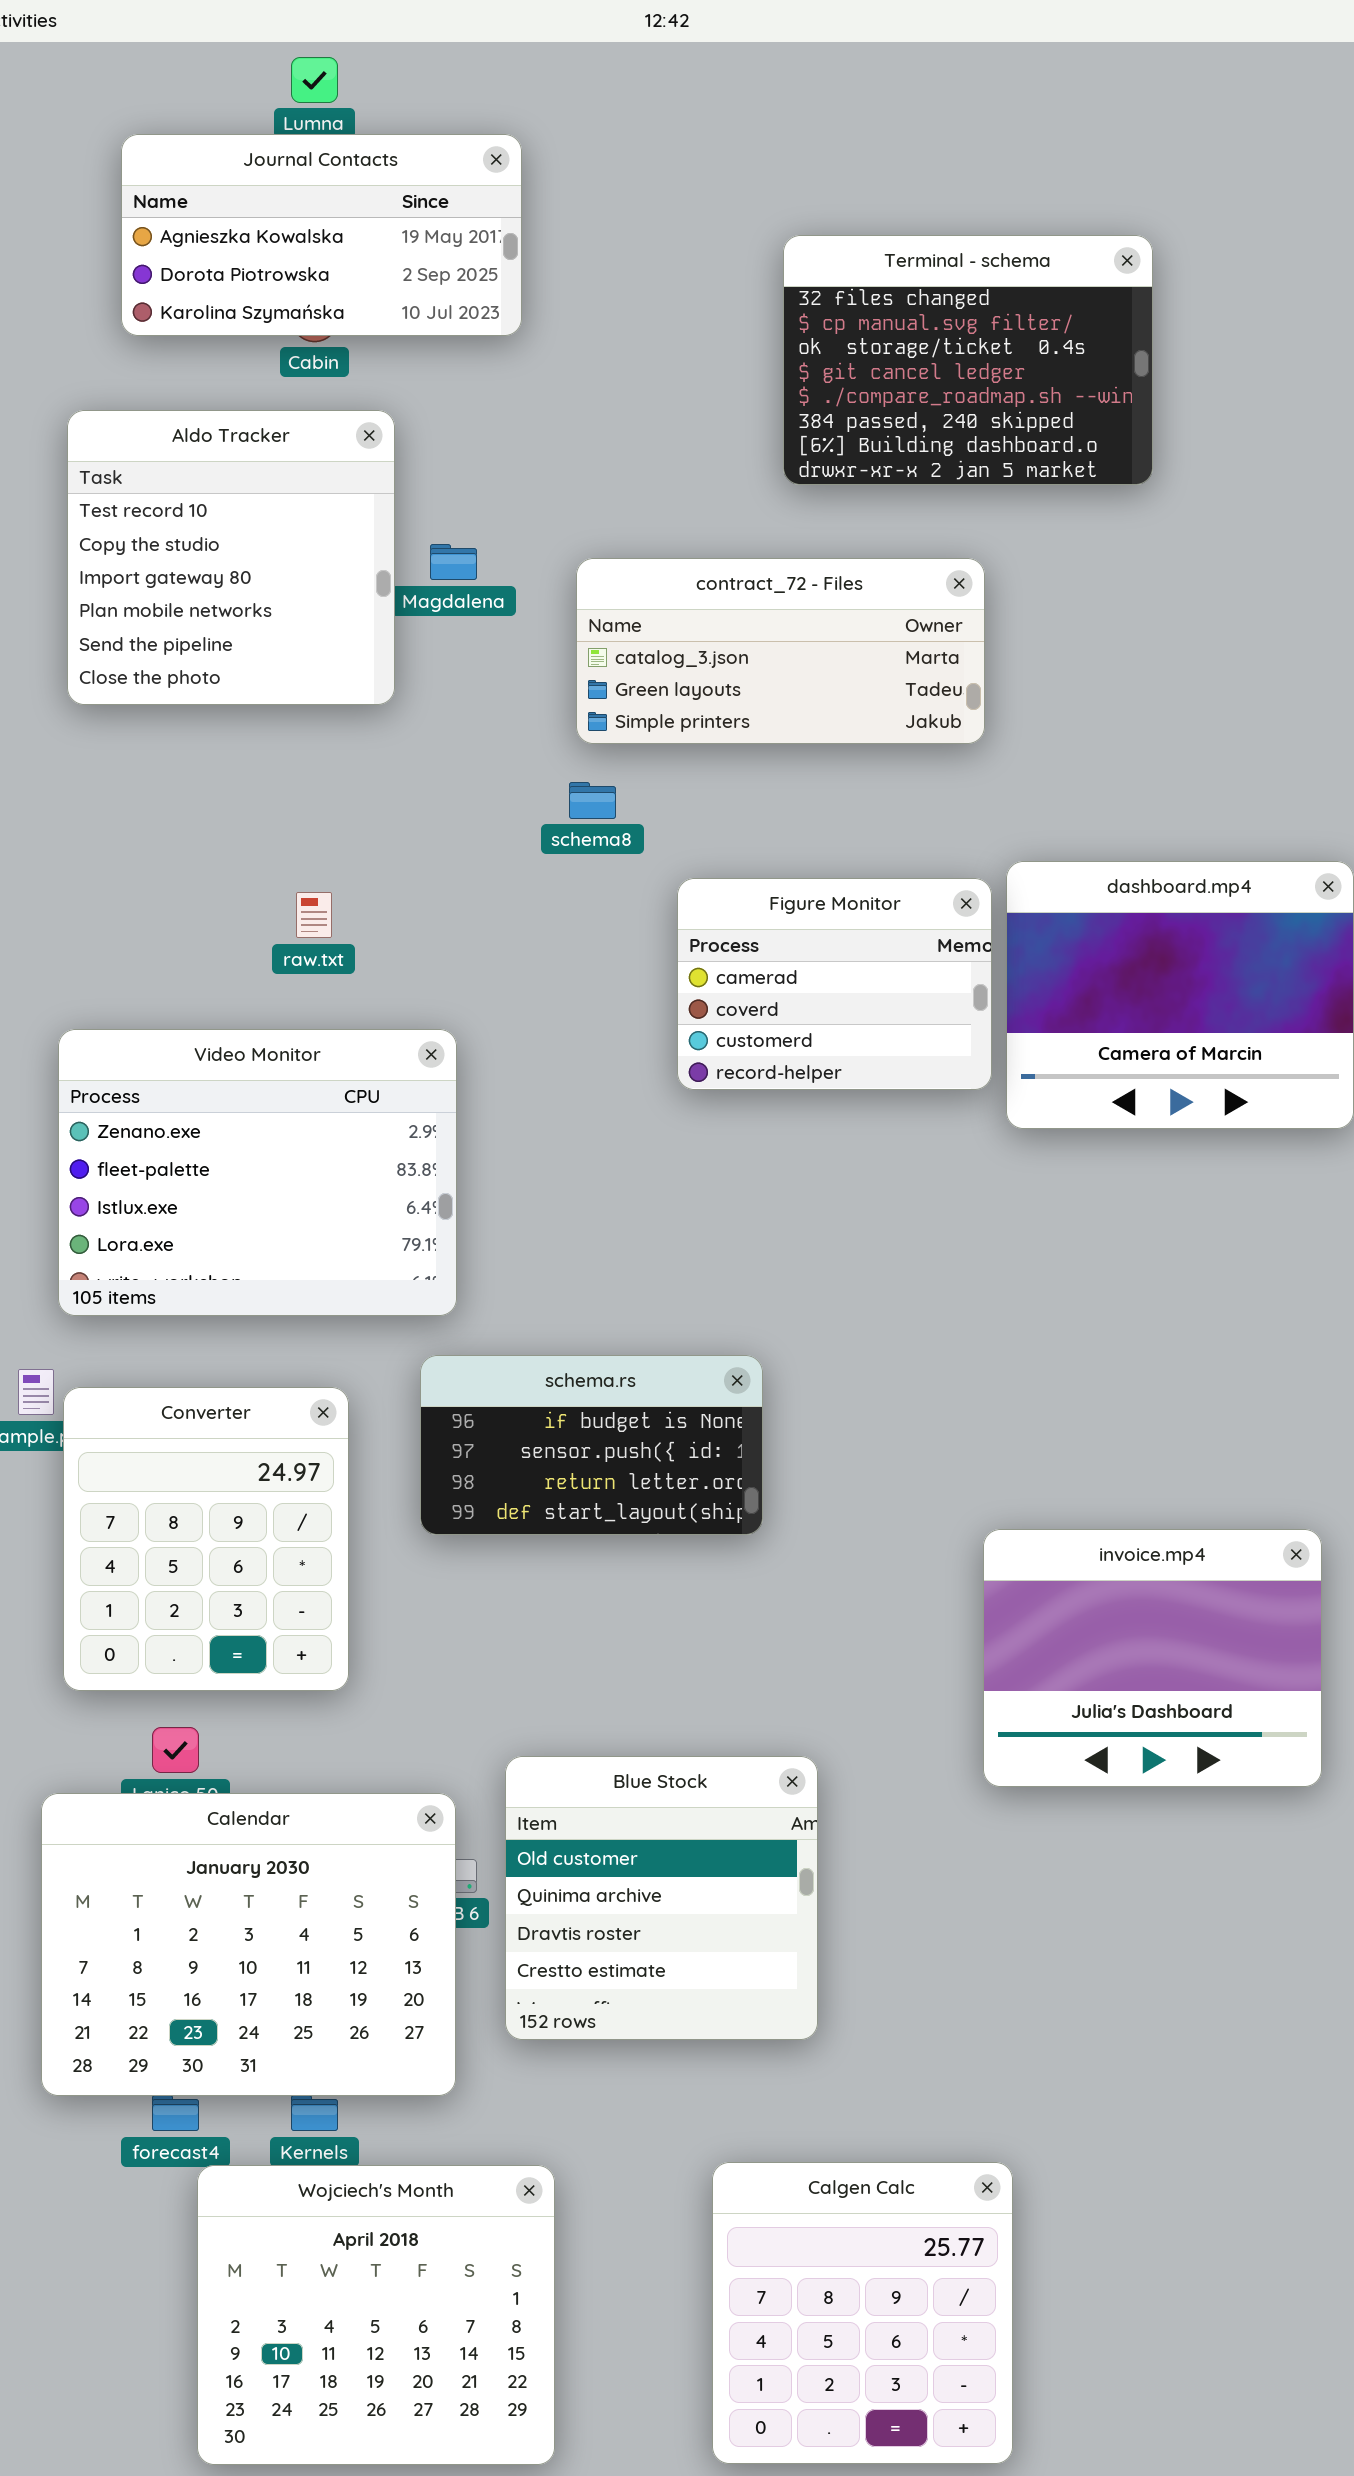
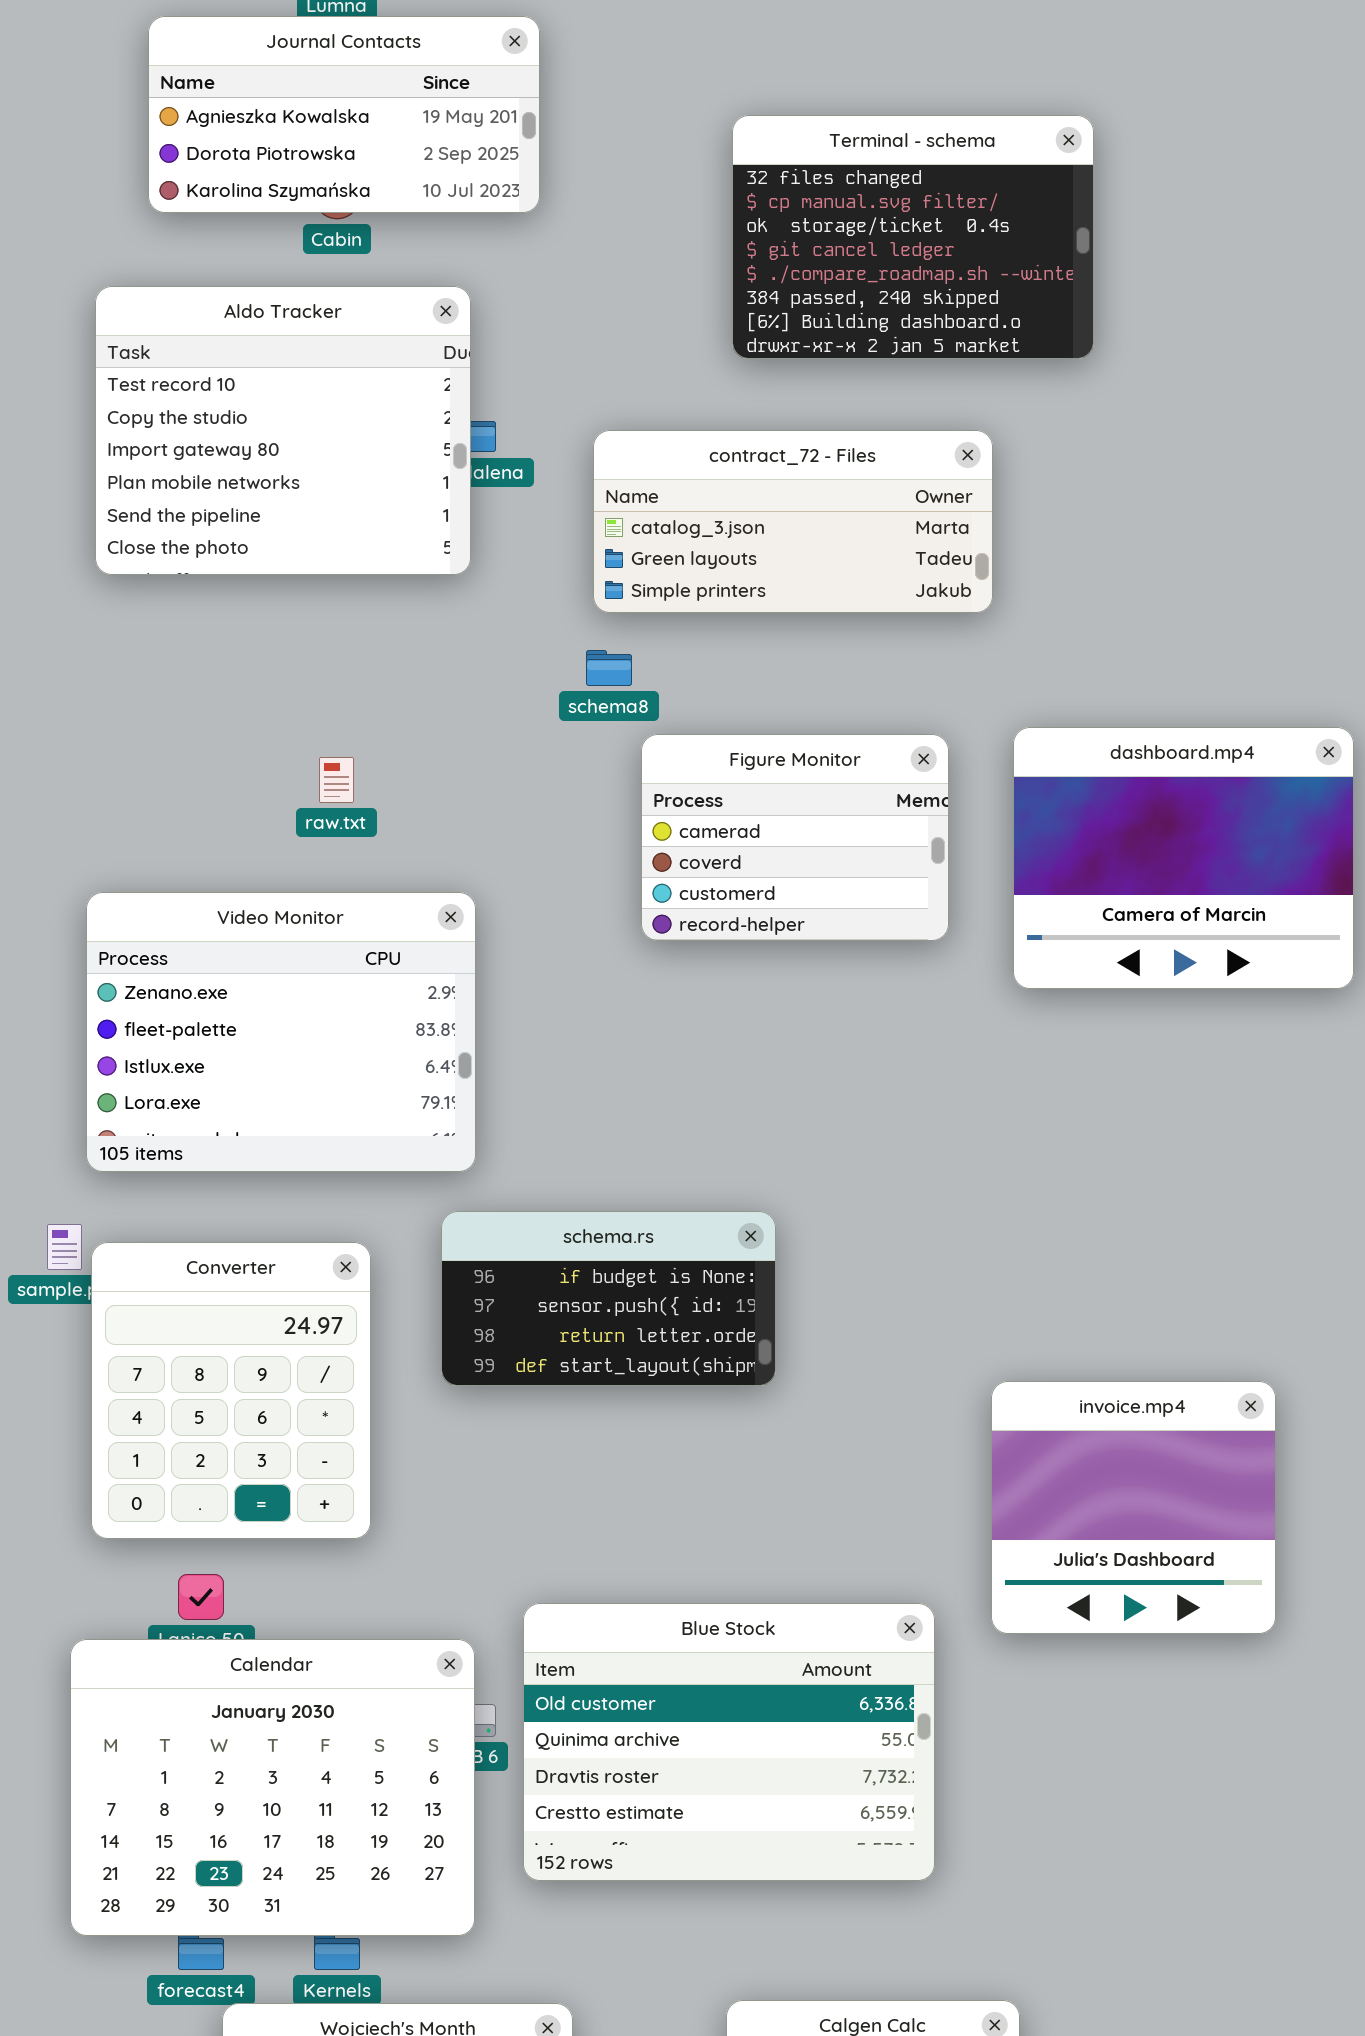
Terminal - schema: [783,235,1153,485] -> [732,115,1094,359], moved
Aldo Tracker: [67,410,395,705] -> [95,286,471,575], resized
Figure Monitor: [677,878,992,1090] -> [641,734,949,941], moved
invoice.mp4: [983,1529,1322,1787] -> [991,1381,1276,1634], resized
Blue Stock: [505,1756,818,2040] -> [523,1603,935,1881], resized

